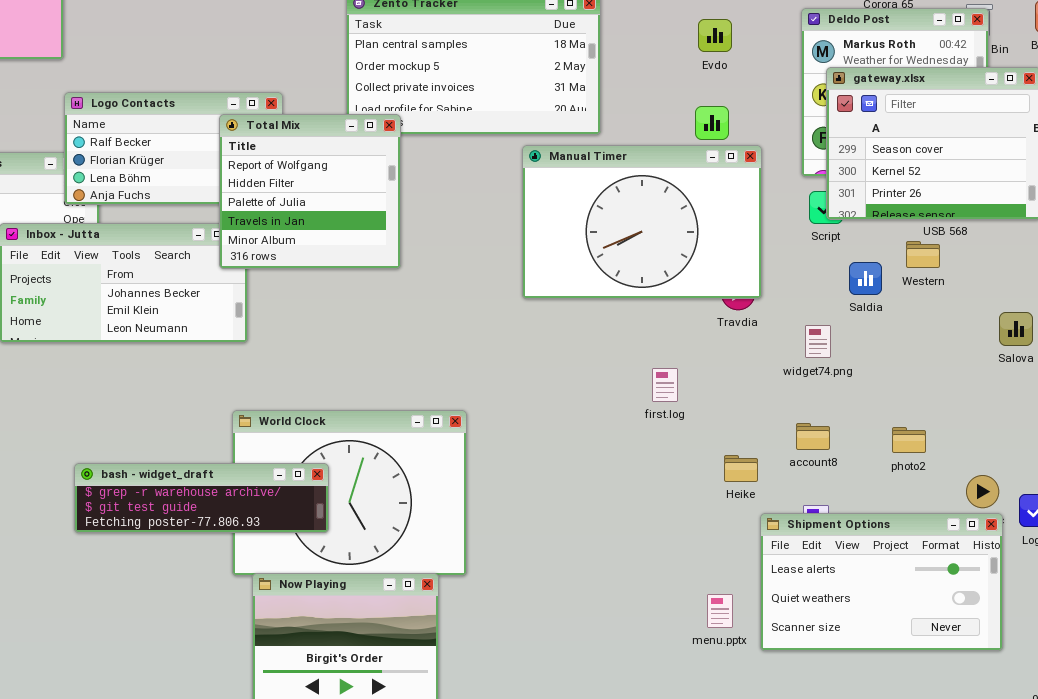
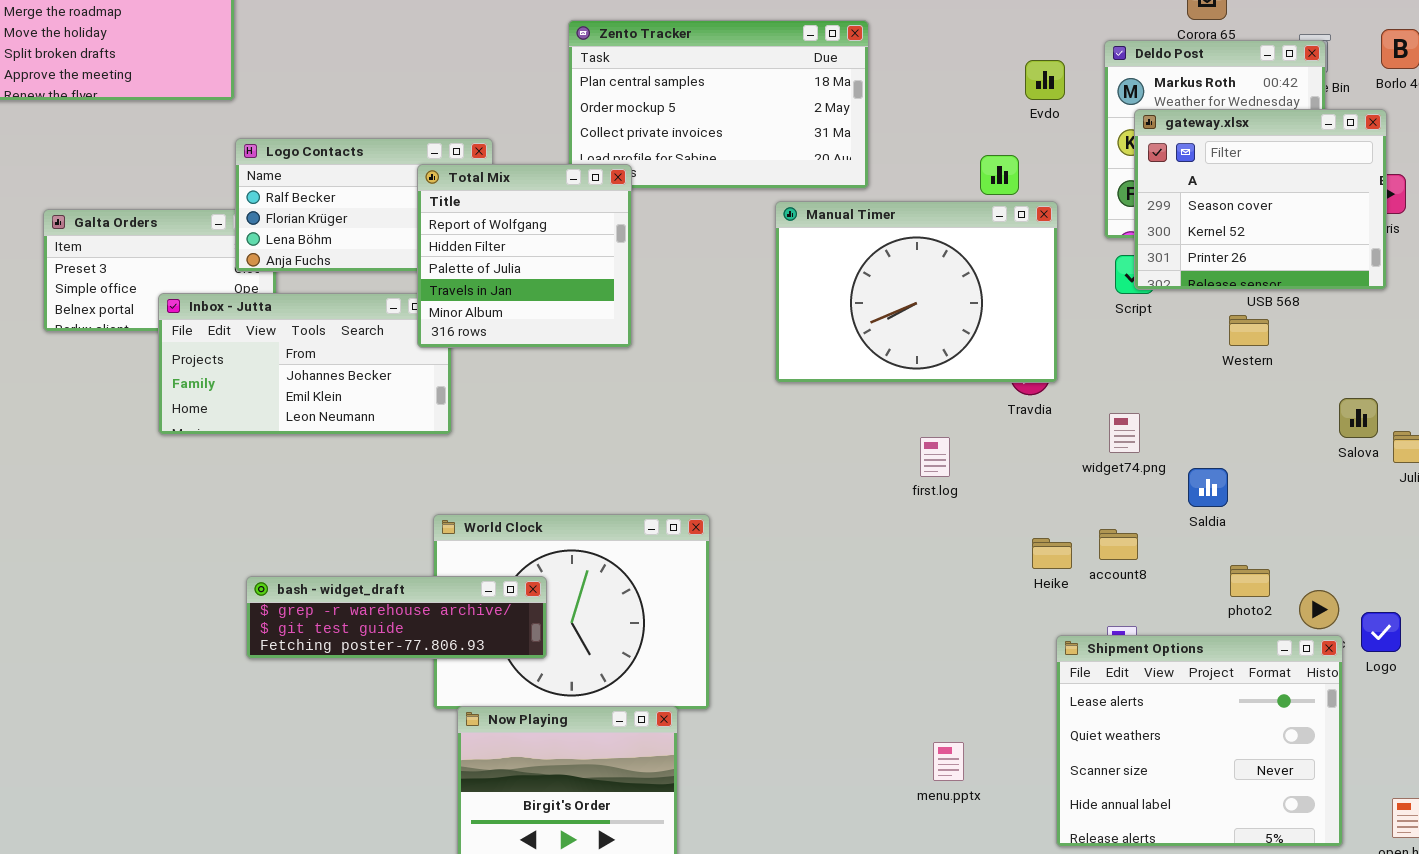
Evdo: [698,19,732,52] -> [1025,60,1065,100], moved
Saldia: [849,262,882,295] -> [1188,468,1228,507], moved
first.log: [652,368,678,402] -> [920,437,950,477], moved
photo2: [892,427,926,453] -> [1230,565,1270,597], moved
Heike: [724,455,758,482] -> [1032,538,1072,569], moved
Shipment Options: [760,513,1003,651] -> [1056,635,1343,847], resized
menu.pptx: [707,594,733,628] -> [933,742,964,781], moved

